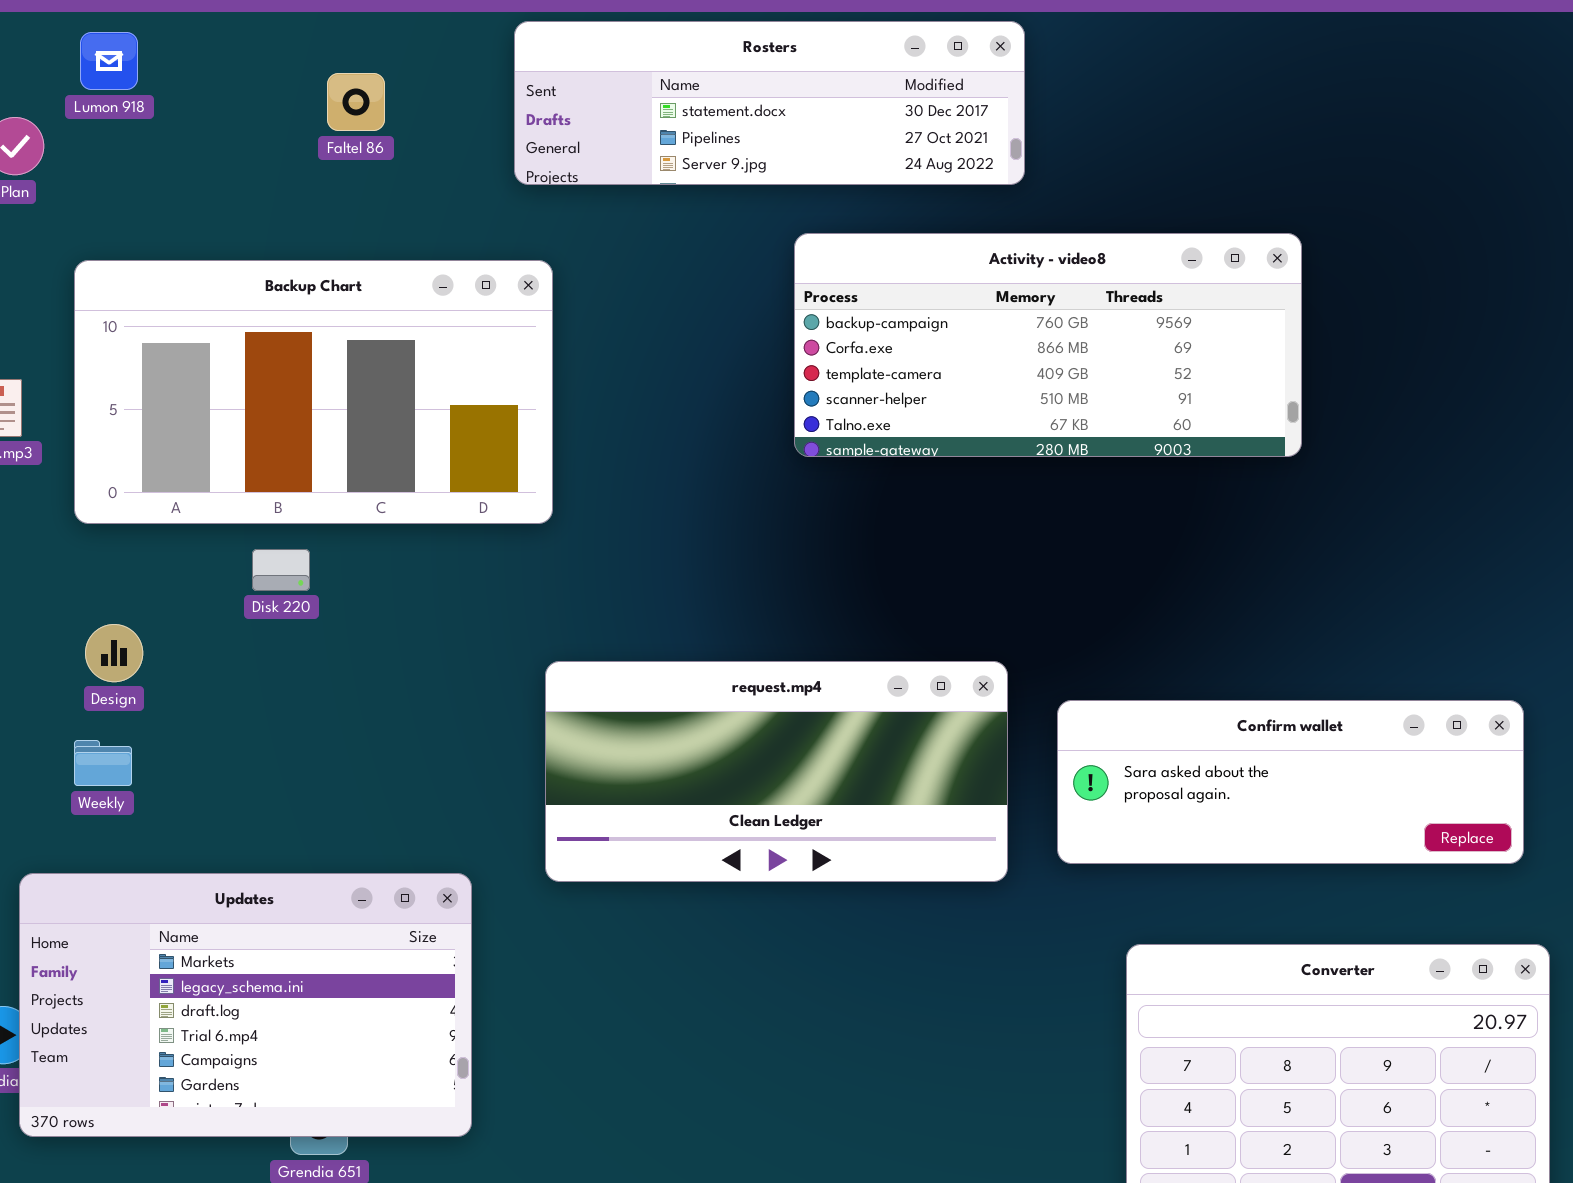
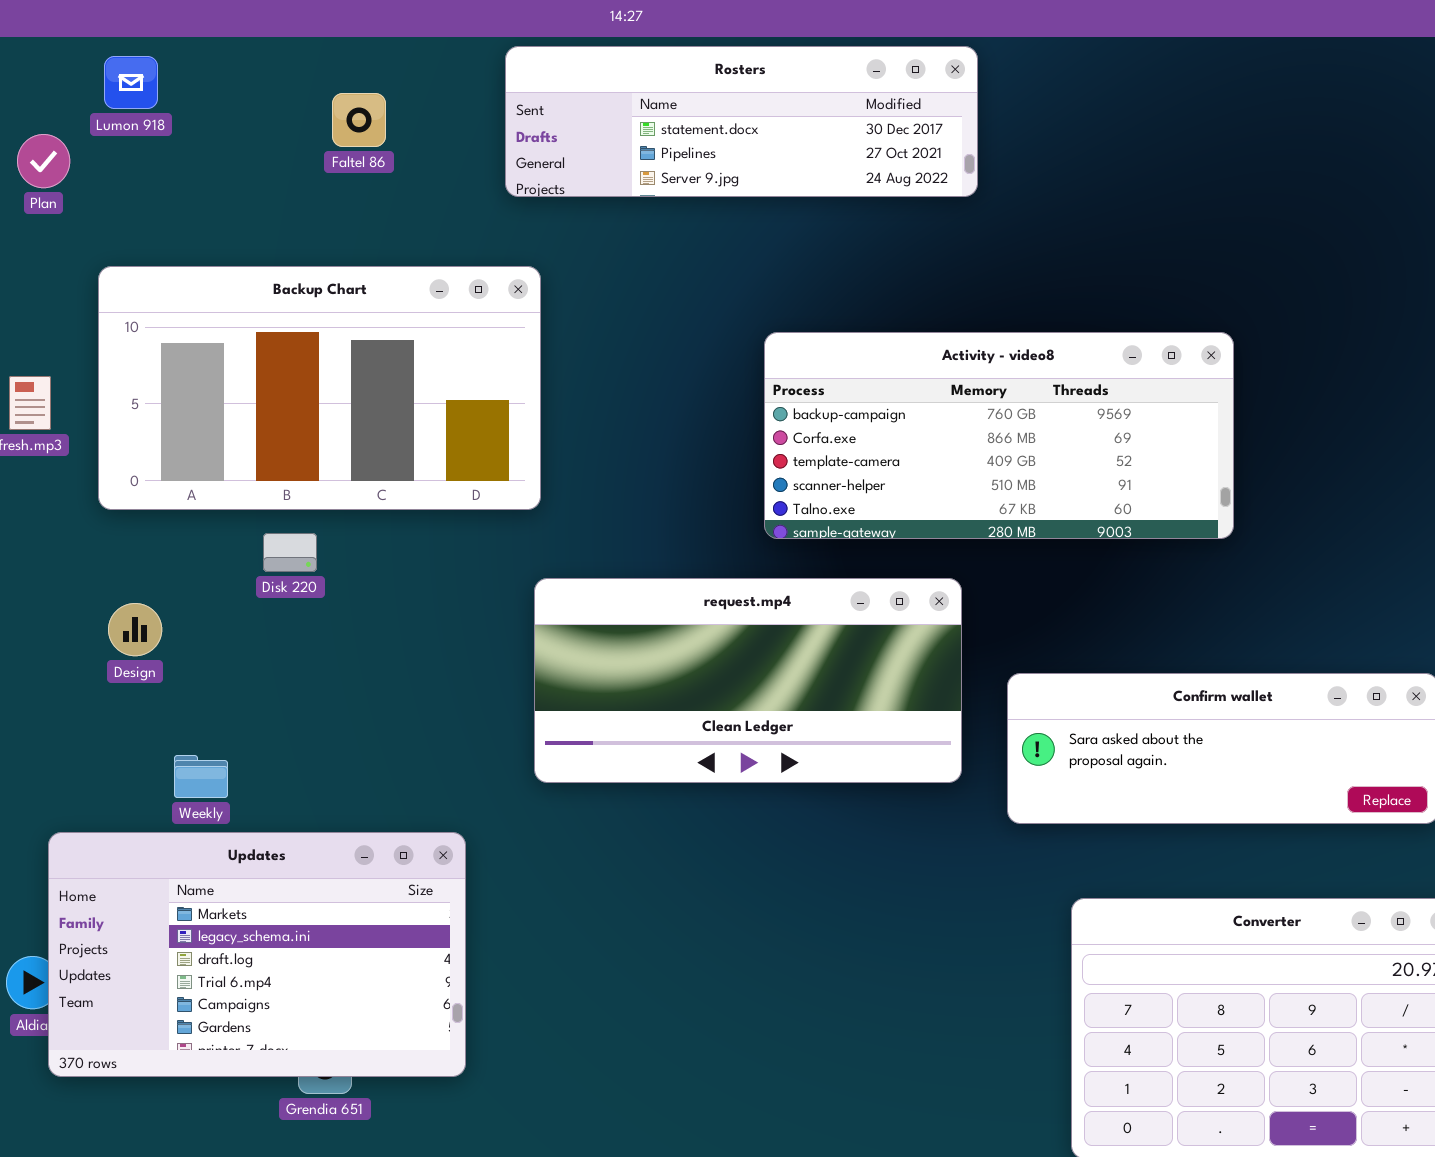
Activity - video8: [794,233,1302,457] -> [764,332,1234,539], moved
request.mp4: [545,661,1008,882] -> [534,578,962,783], moved
Weekly: [74,740,132,786] -> [174,755,228,798], moved

